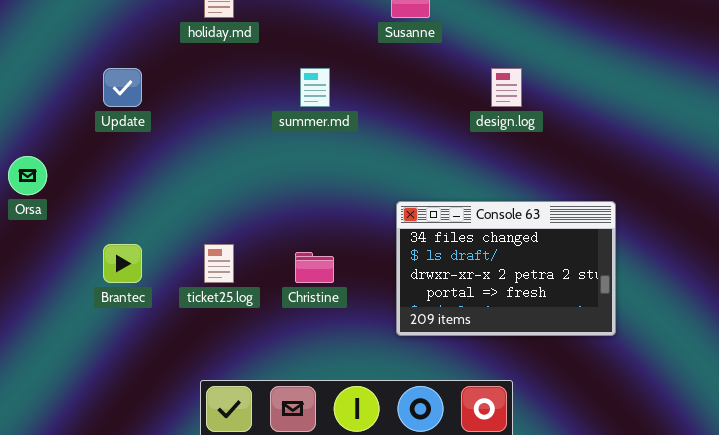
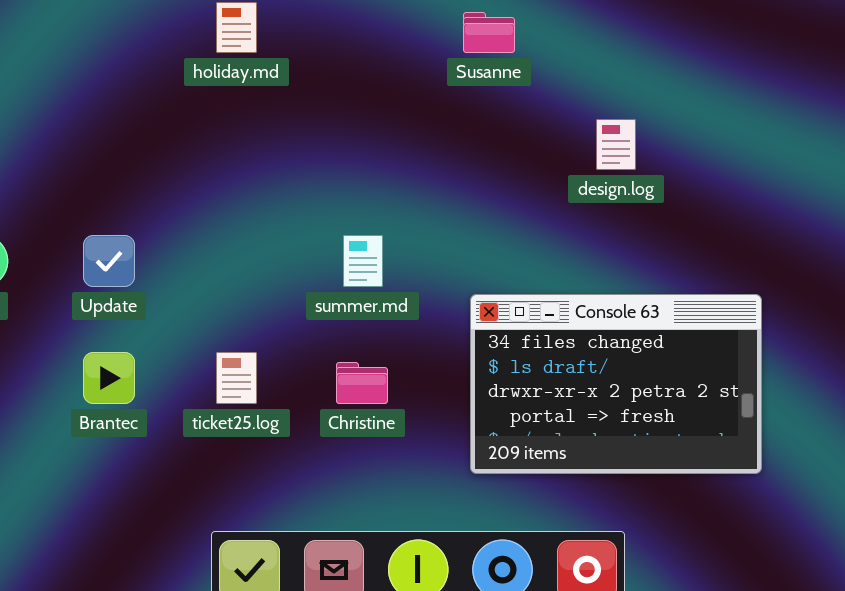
Update: [103,68,142,107] -> [83,235,135,287], moved
summer.md: [300,68,330,107] -> [343,235,383,287], moved

